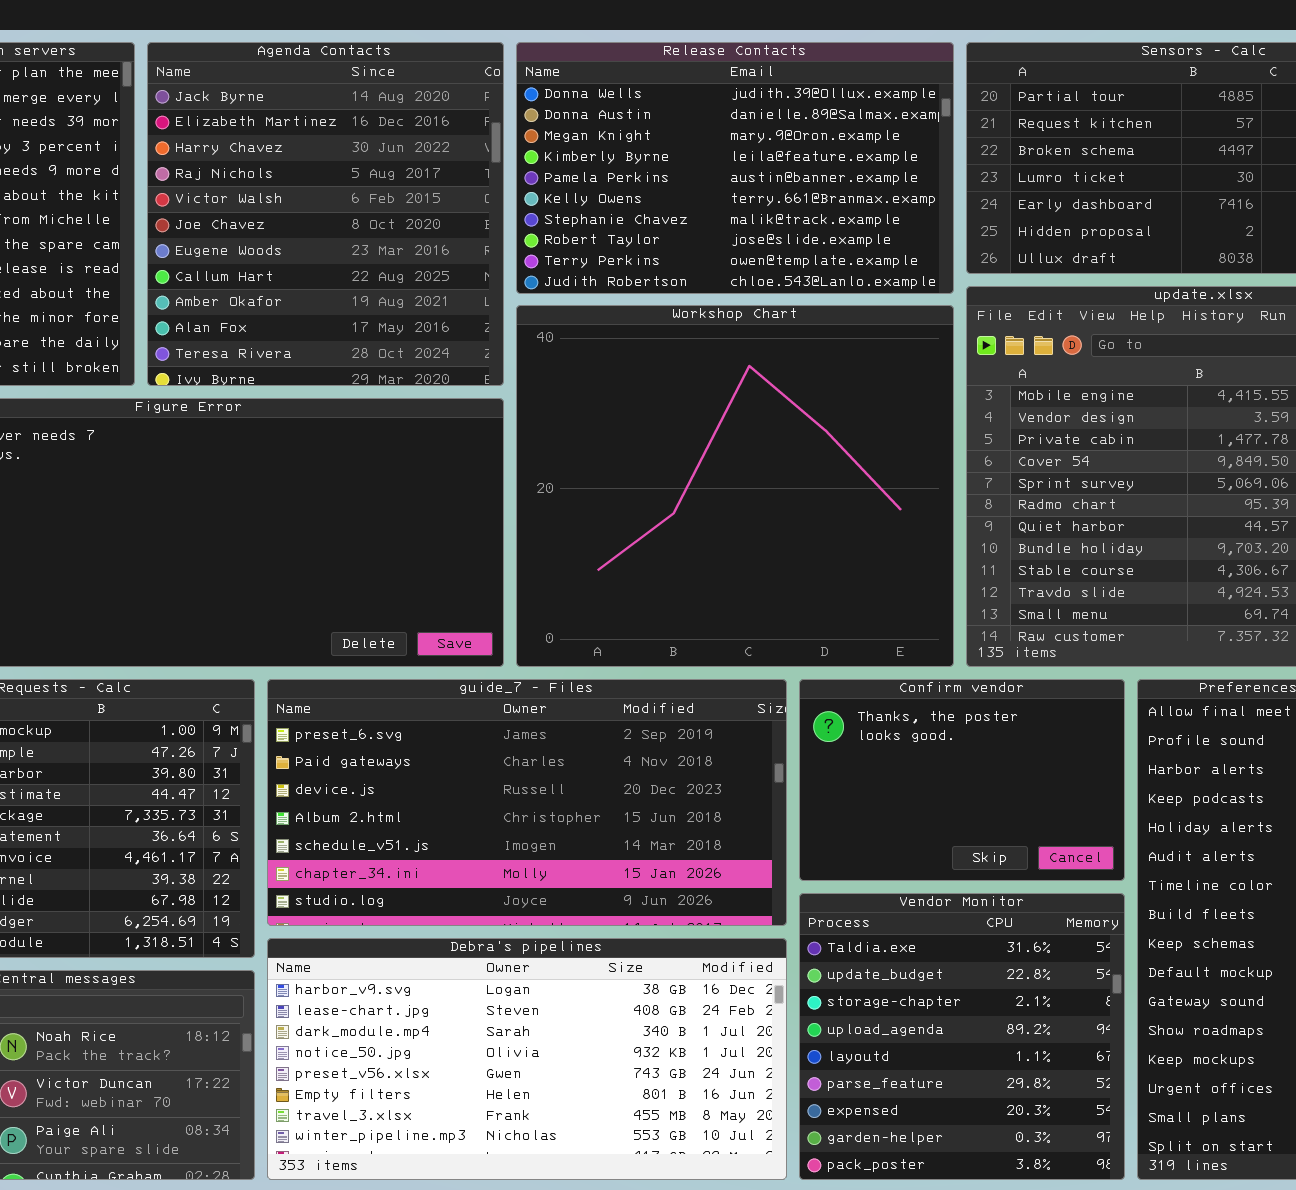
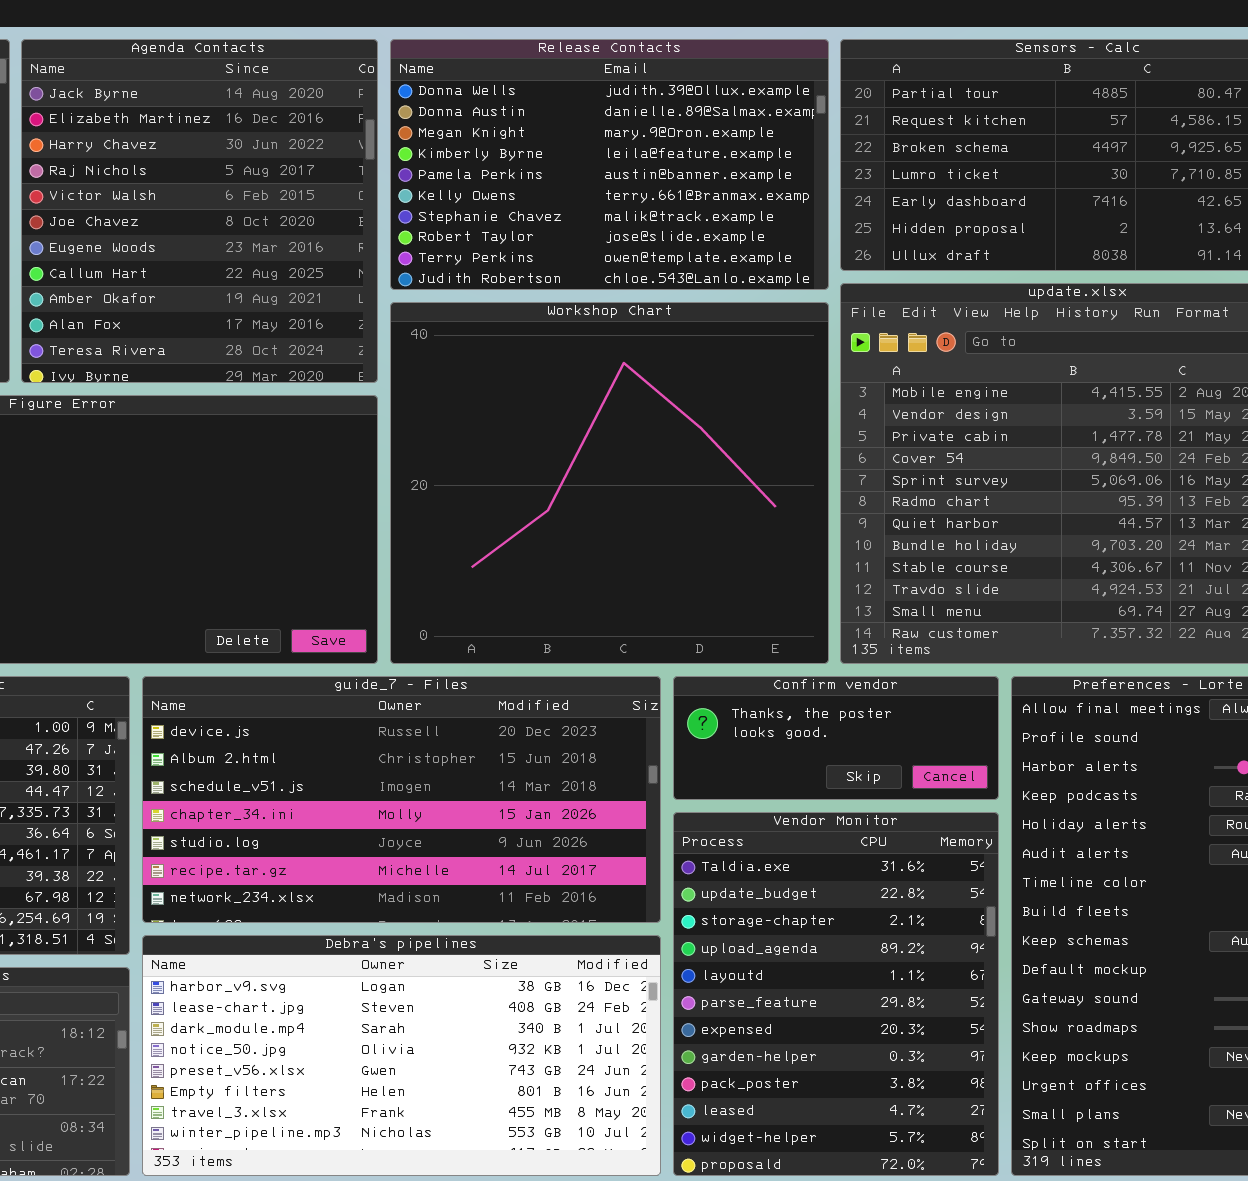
guide_7 - Files: [267,679,787,926] -> [142,676,661,923], scrolled down 2 rows
Confirm vendor: [799,679,1125,881] -> [673,676,999,800], resized
Vendor Monitor: [799,893,1125,1180] -> [673,812,999,1176], resized

